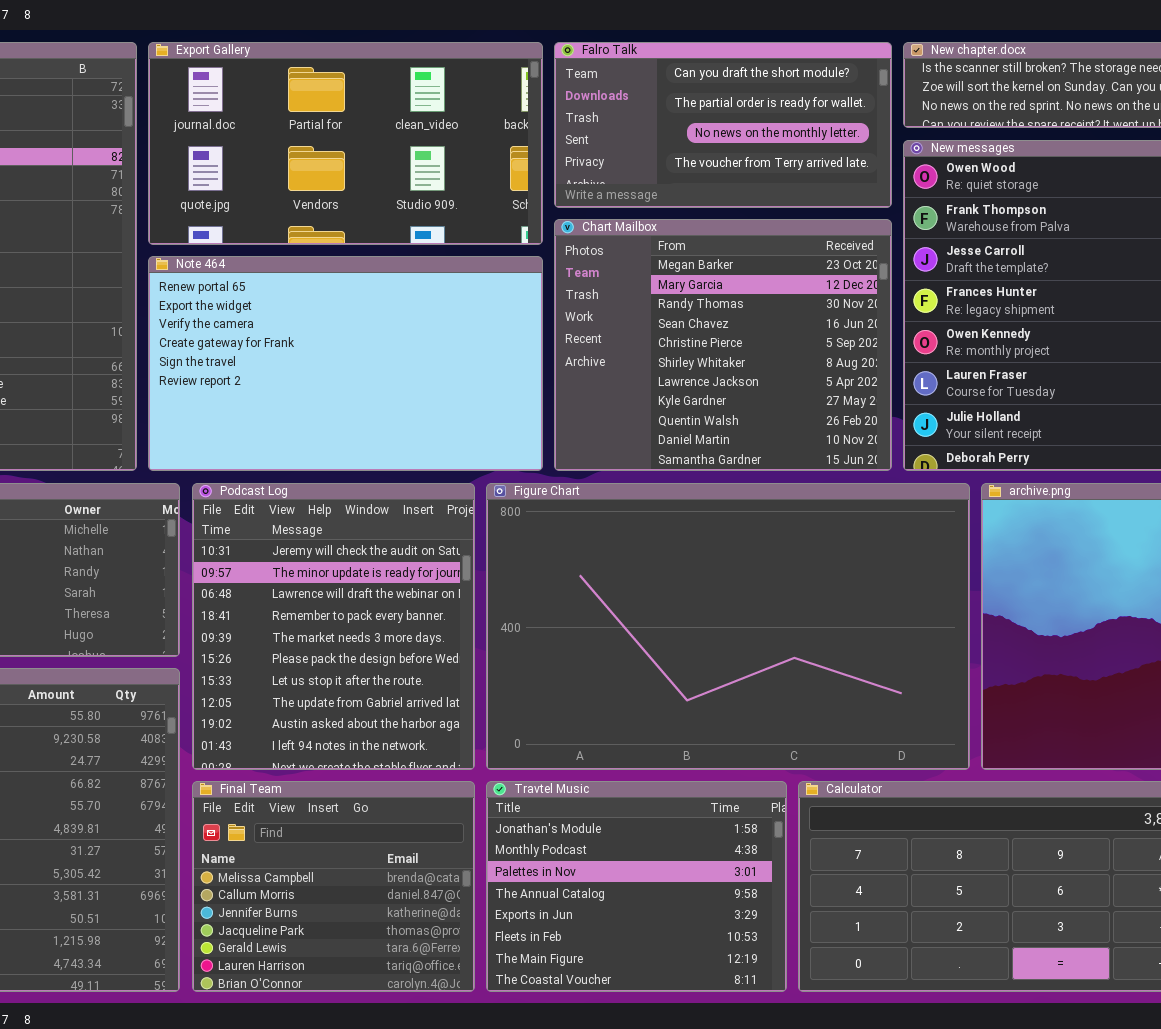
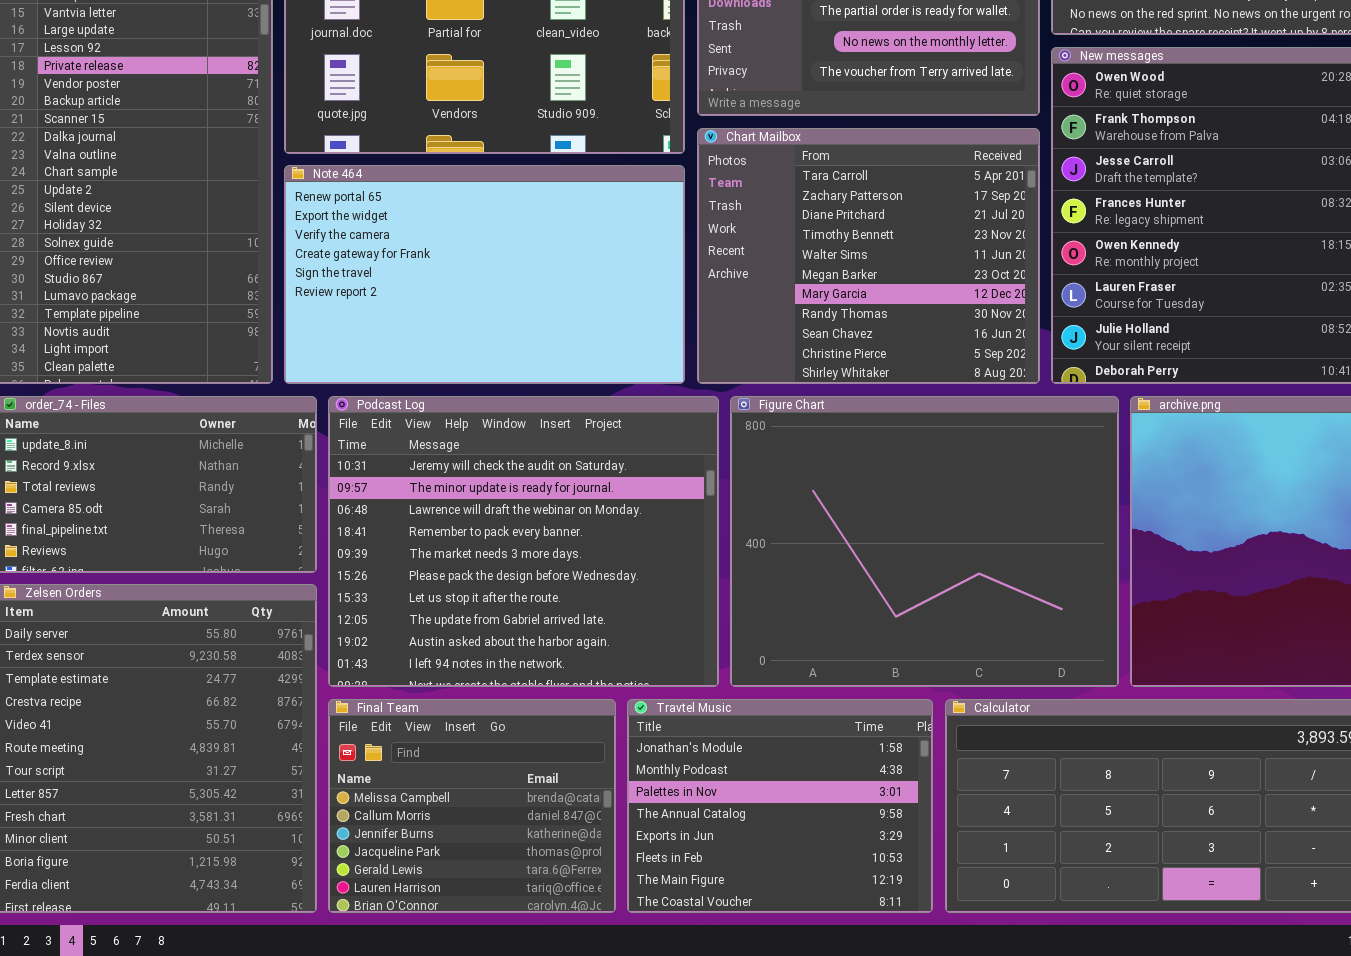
Chart Mailbox: [554,219,892,471] -> [697,128,1040,384], scrolled up 5 rows
Podcast Log: [192,483,475,770] -> [328,396,719,687], resized
Figure Chart: [486,483,970,770] -> [730,396,1119,687], resized

